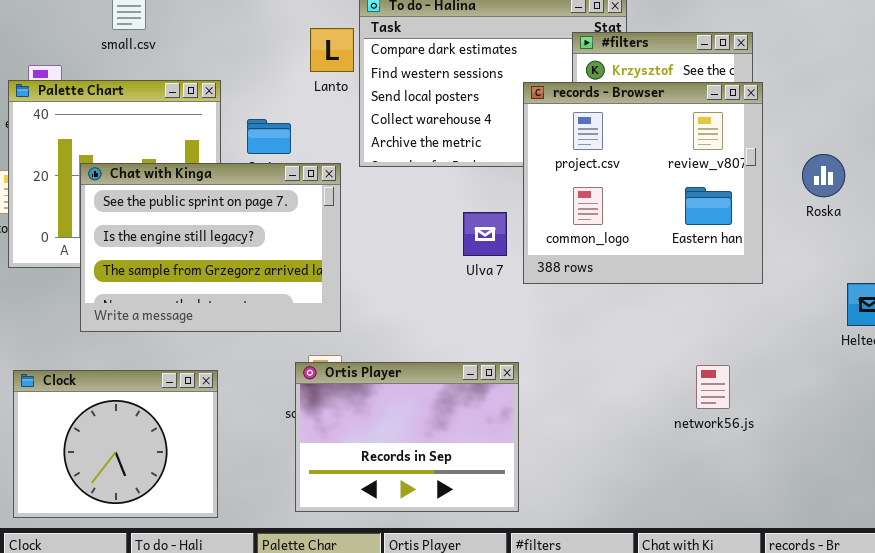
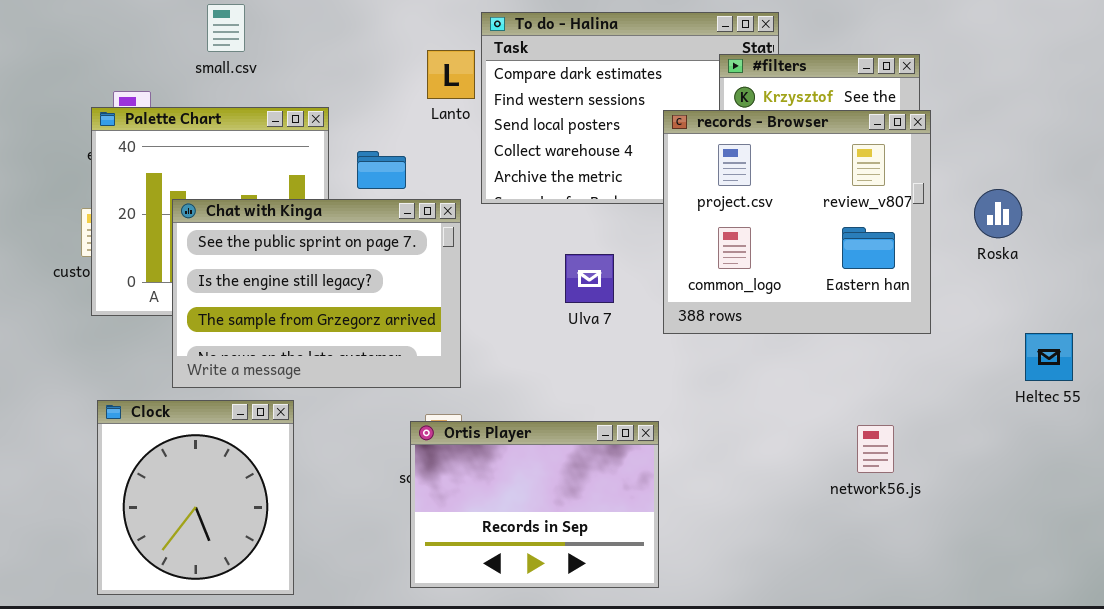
Ulva 7: [463,212,507,256] -> [565,254,614,303], moved
Clock: [13,370,218,518] -> [97,400,294,595], resized

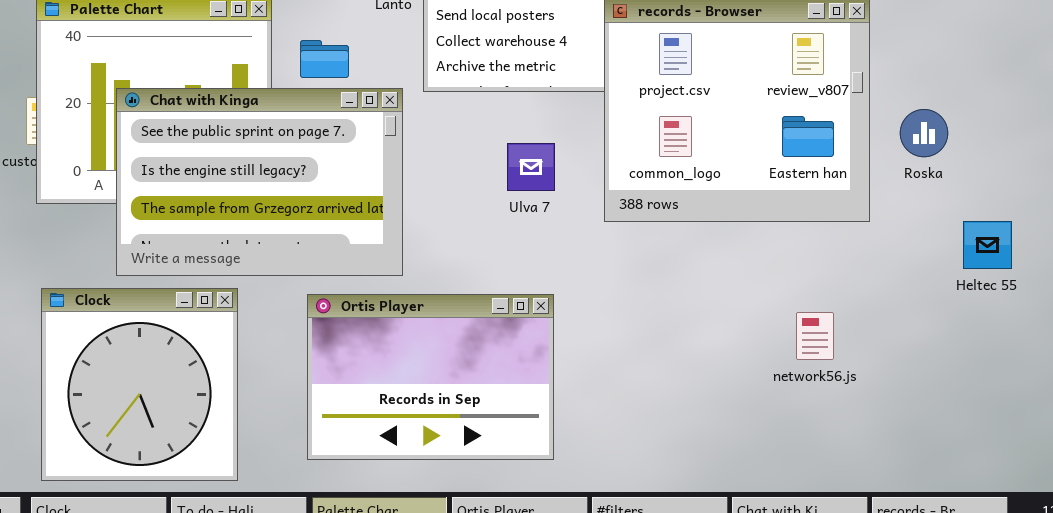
Roska: [974,189,1022,238] -> [900,109,948,157], moved
Ortis Player: [410,421,659,588] -> [307,294,554,460], moved

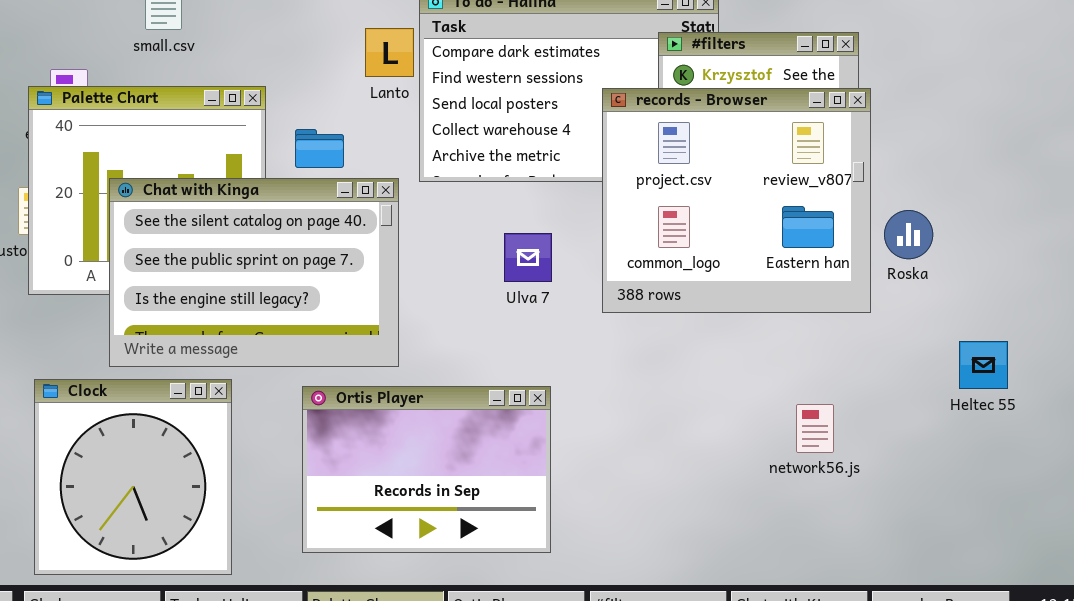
Chat with Kinga: [116,88,403,276] -> [109,178,399,367], scrolled up 1 row
Roska: [900,109,948,157] -> [884,210,933,259], moved
Heltec 55: [963,221,1012,269] -> [959,341,1008,389], moved

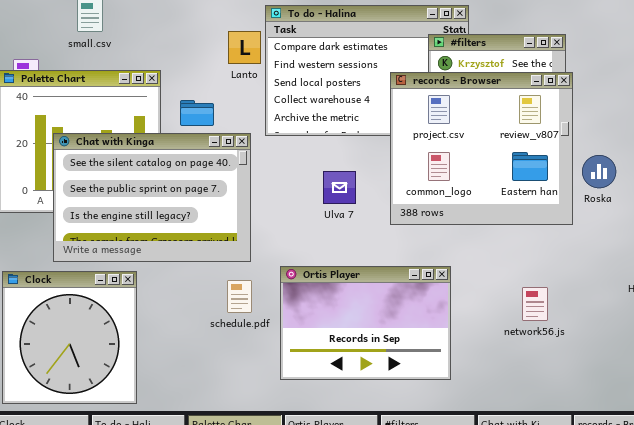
Ortis Player: [302,386,551,553] -> [280,266,451,380], moved

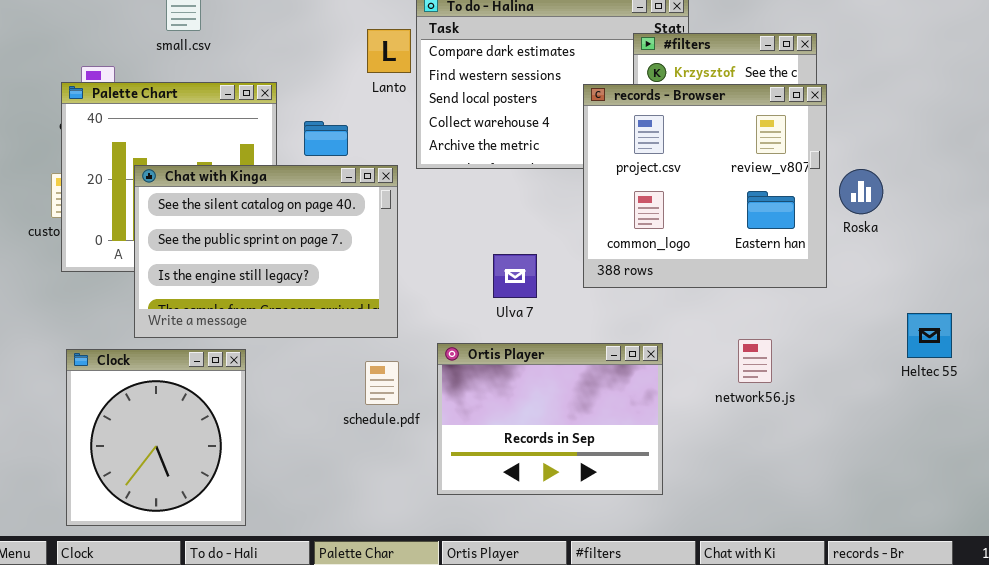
Roska: [582,155,616,188] -> [839,169,883,214], moved
Ulva 7: [323,171,356,204] -> [493,254,537,298], moved
network56.js: [522,287,548,321] -> [738,339,772,383], moved

